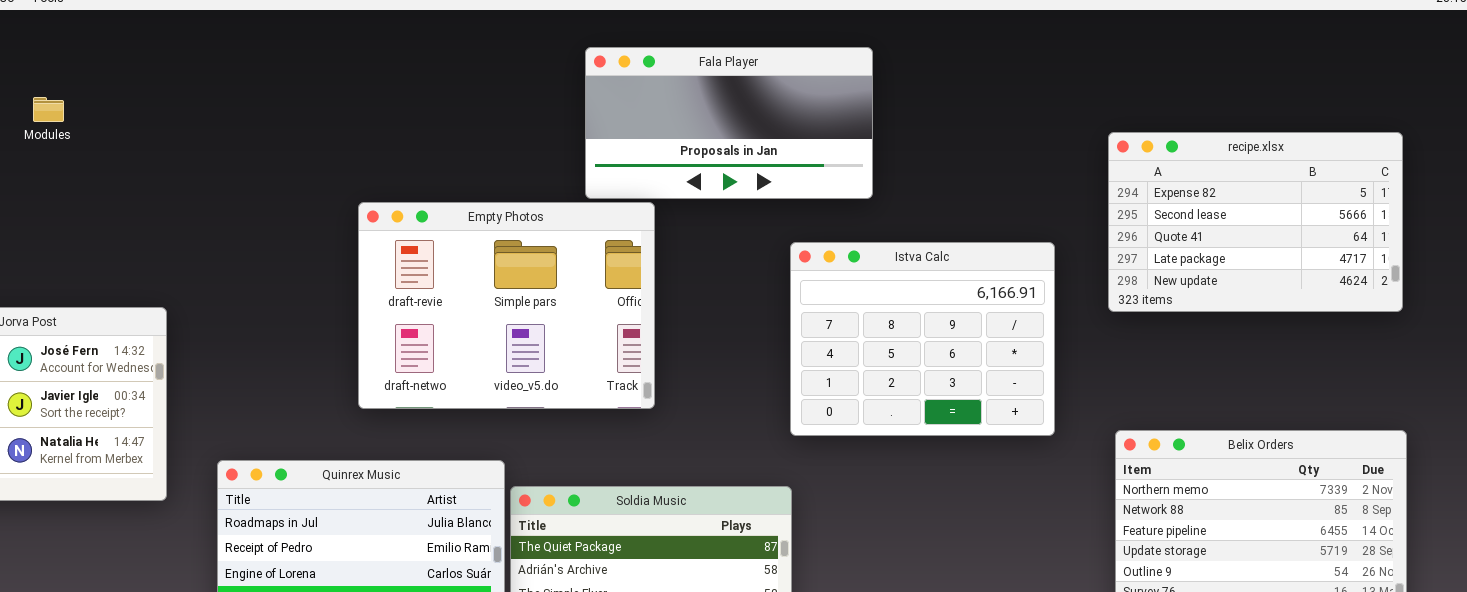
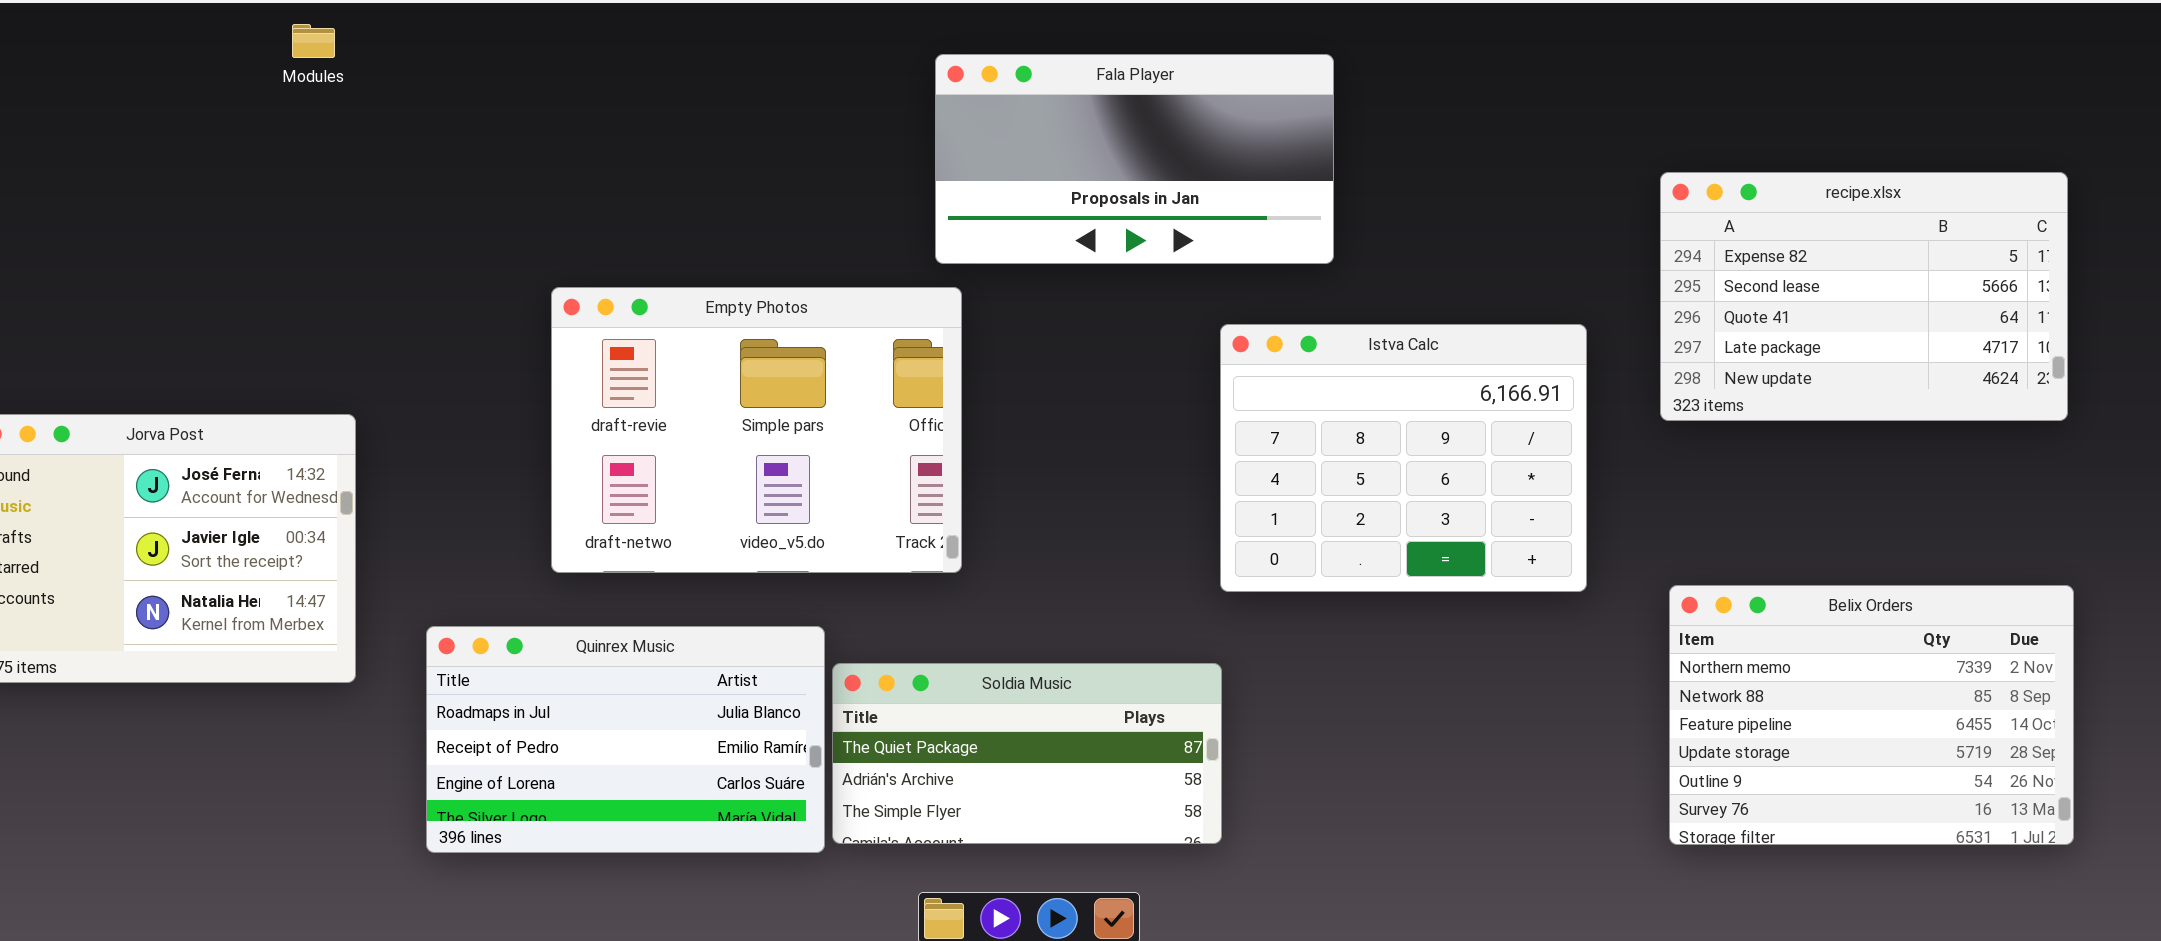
Modules: [33,97,64,122] -> [292,24,335,58], moved
Empty Photos: [358,202,655,409] -> [551,287,962,573], moved

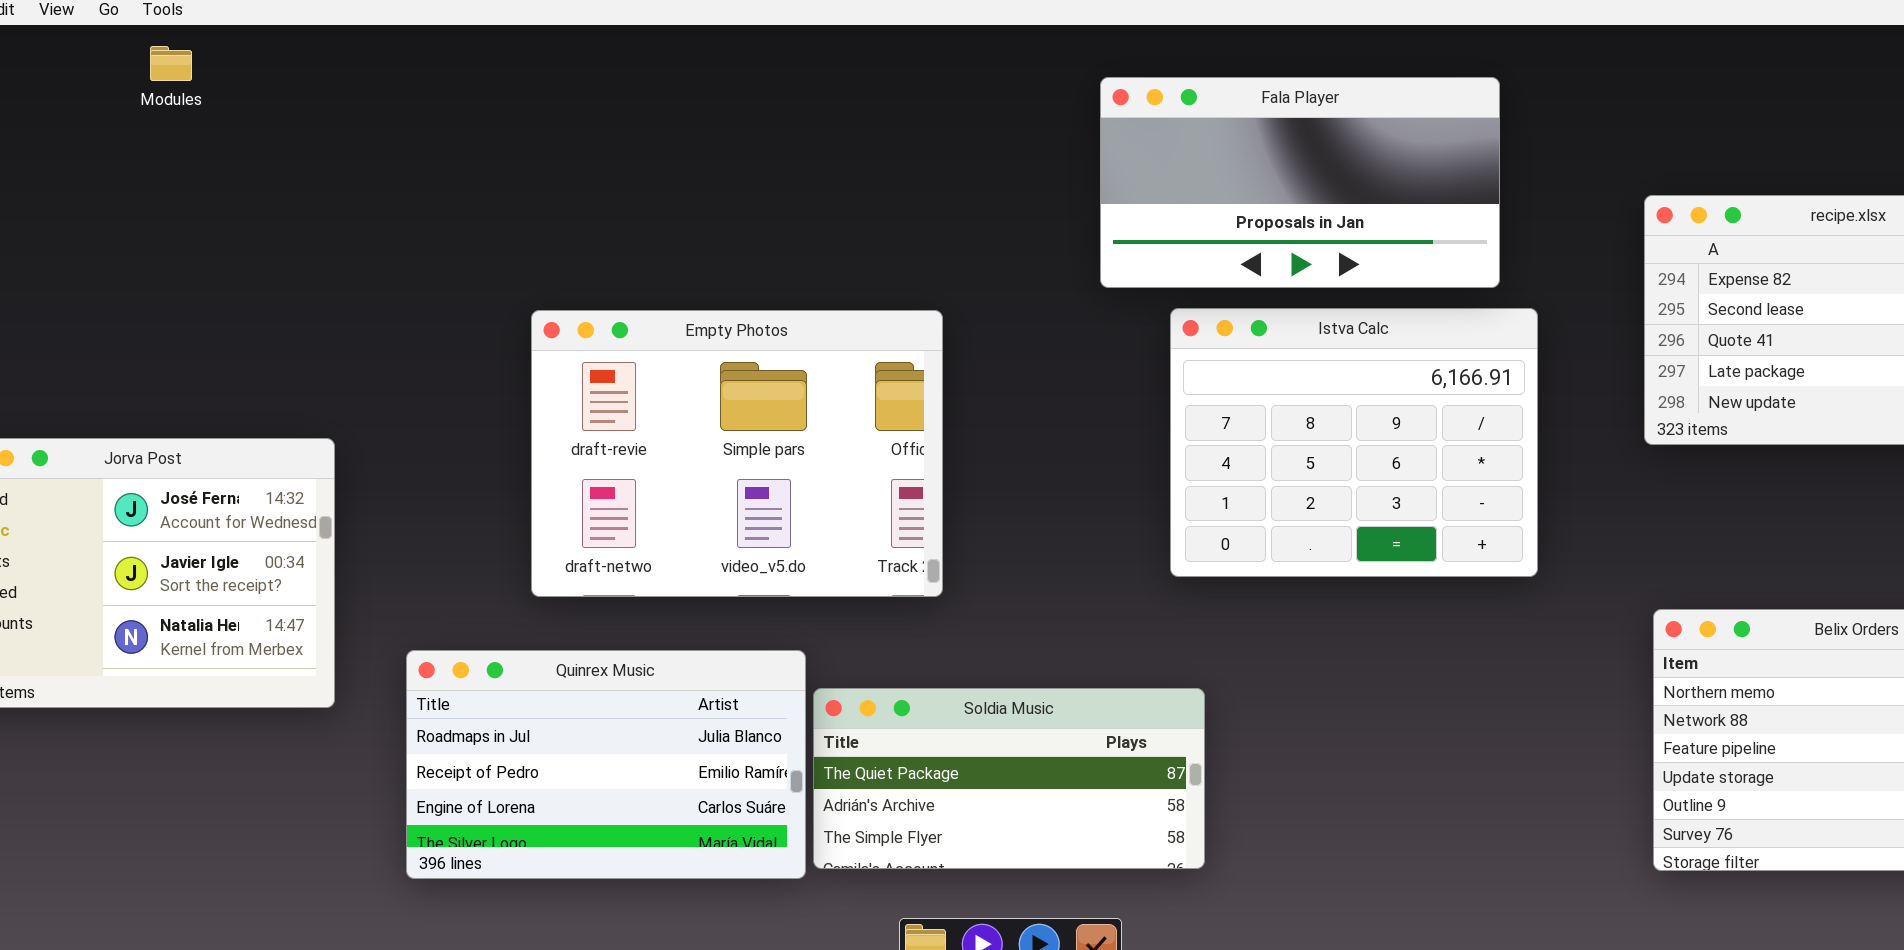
Modules: [292,24,335,58] -> [150,46,192,81], moved
Fala Player: [935,54,1334,264] -> [1100,77,1500,288], moved
Istva Calc: [1220,324,1587,592] -> [1170,308,1538,577], moved

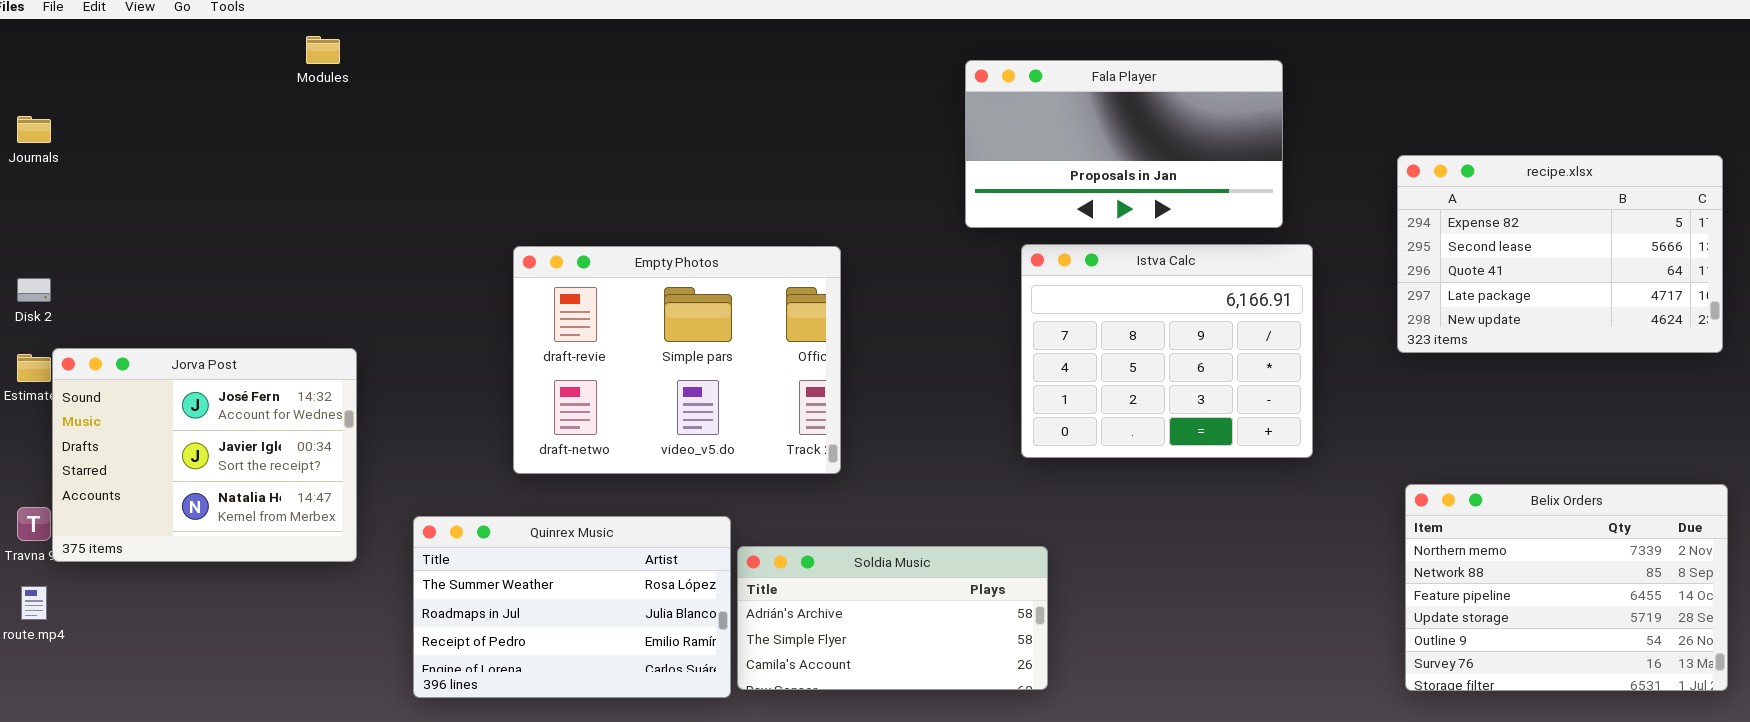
Modules: [150,46,192,81] -> [306,36,340,64], moved
Quinrex Music: [406,650,806,879] -> [413,516,731,698], scrolled up 1 row
Soldia Music: [813,688,1205,869] -> [737,546,1048,690], scrolled down 1 row

